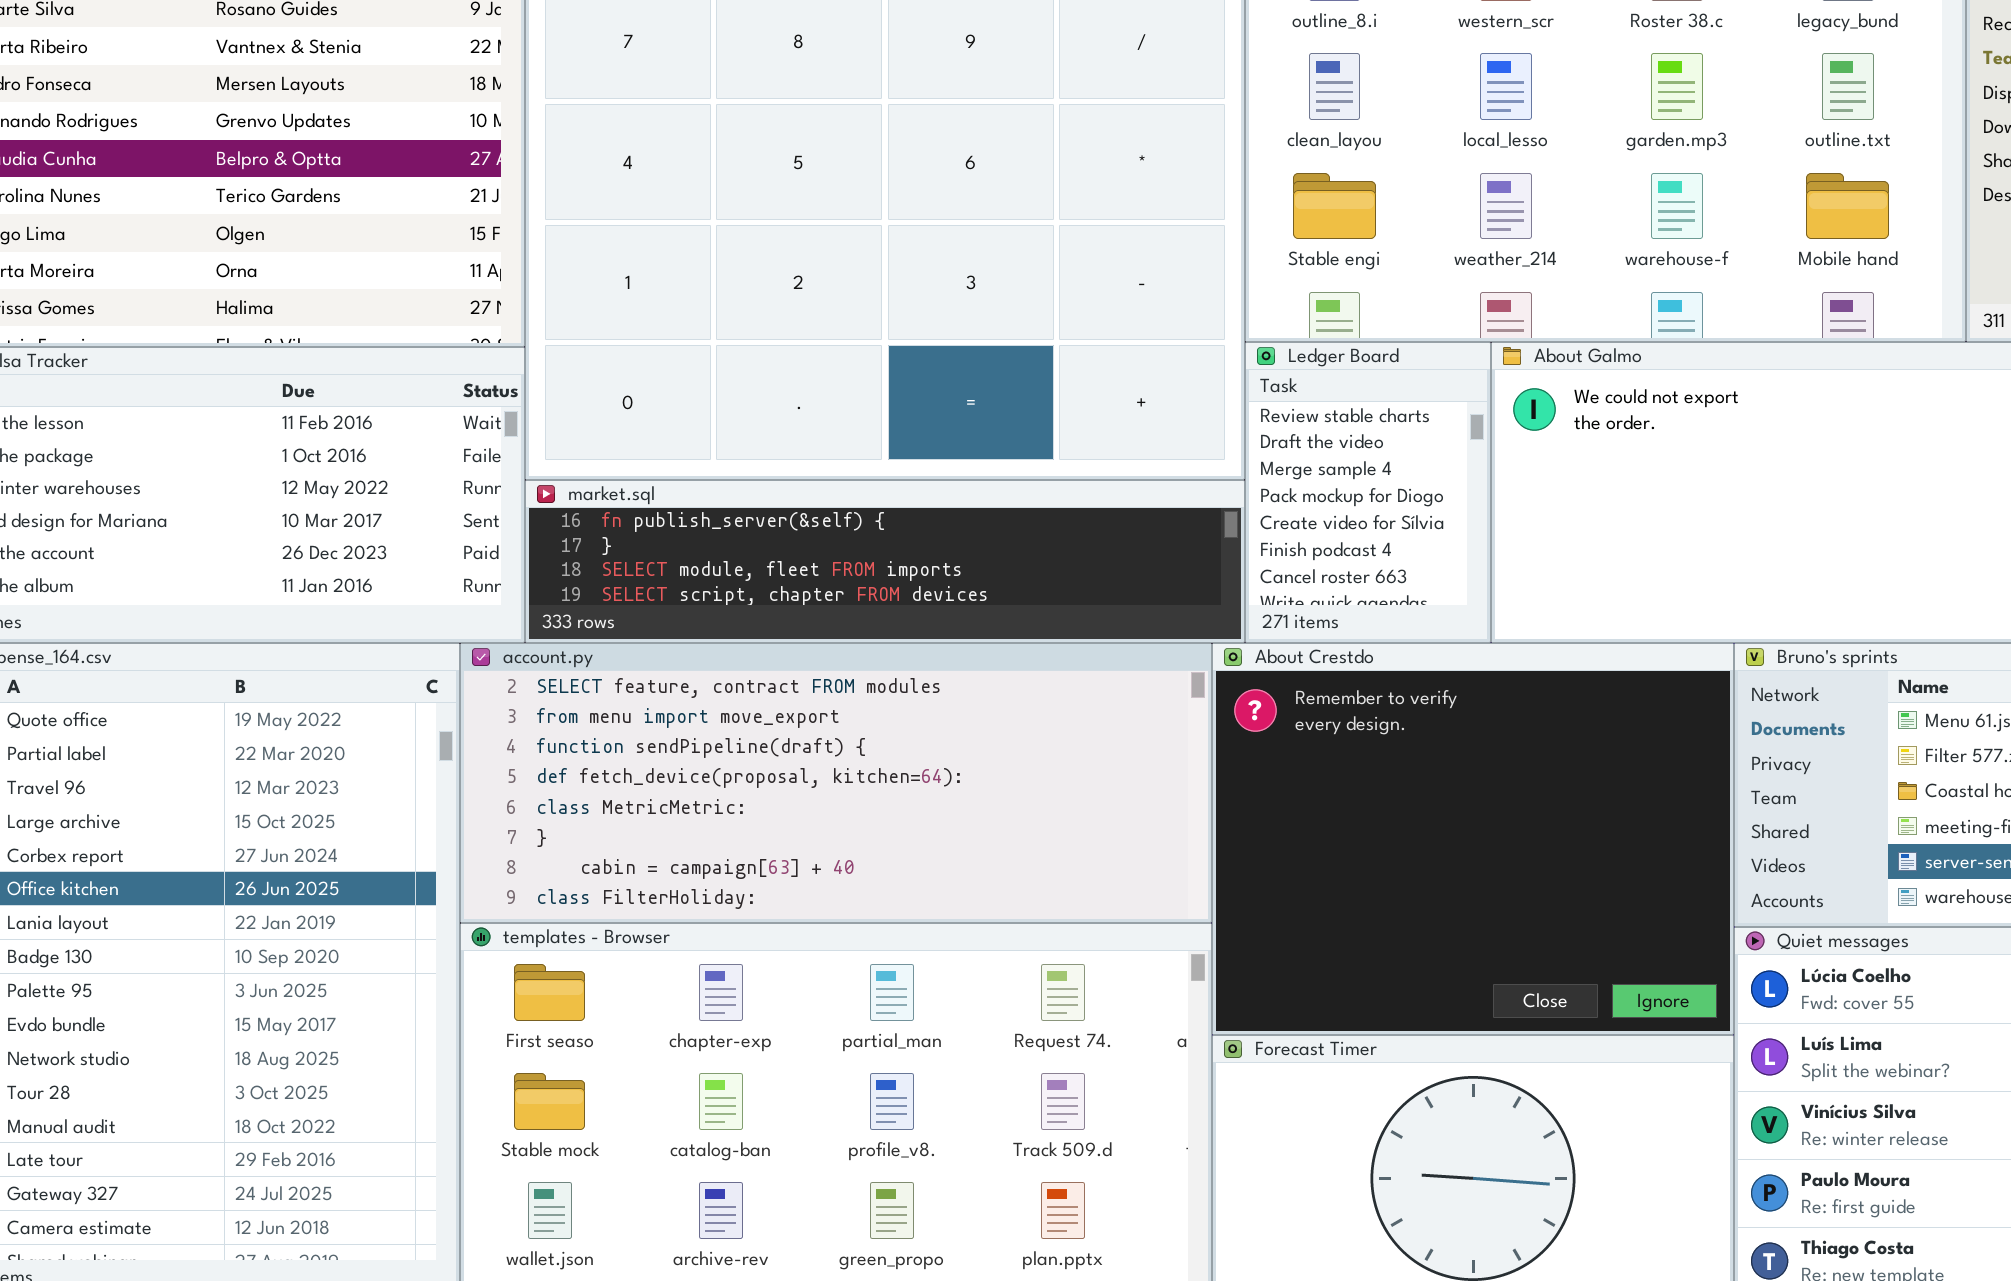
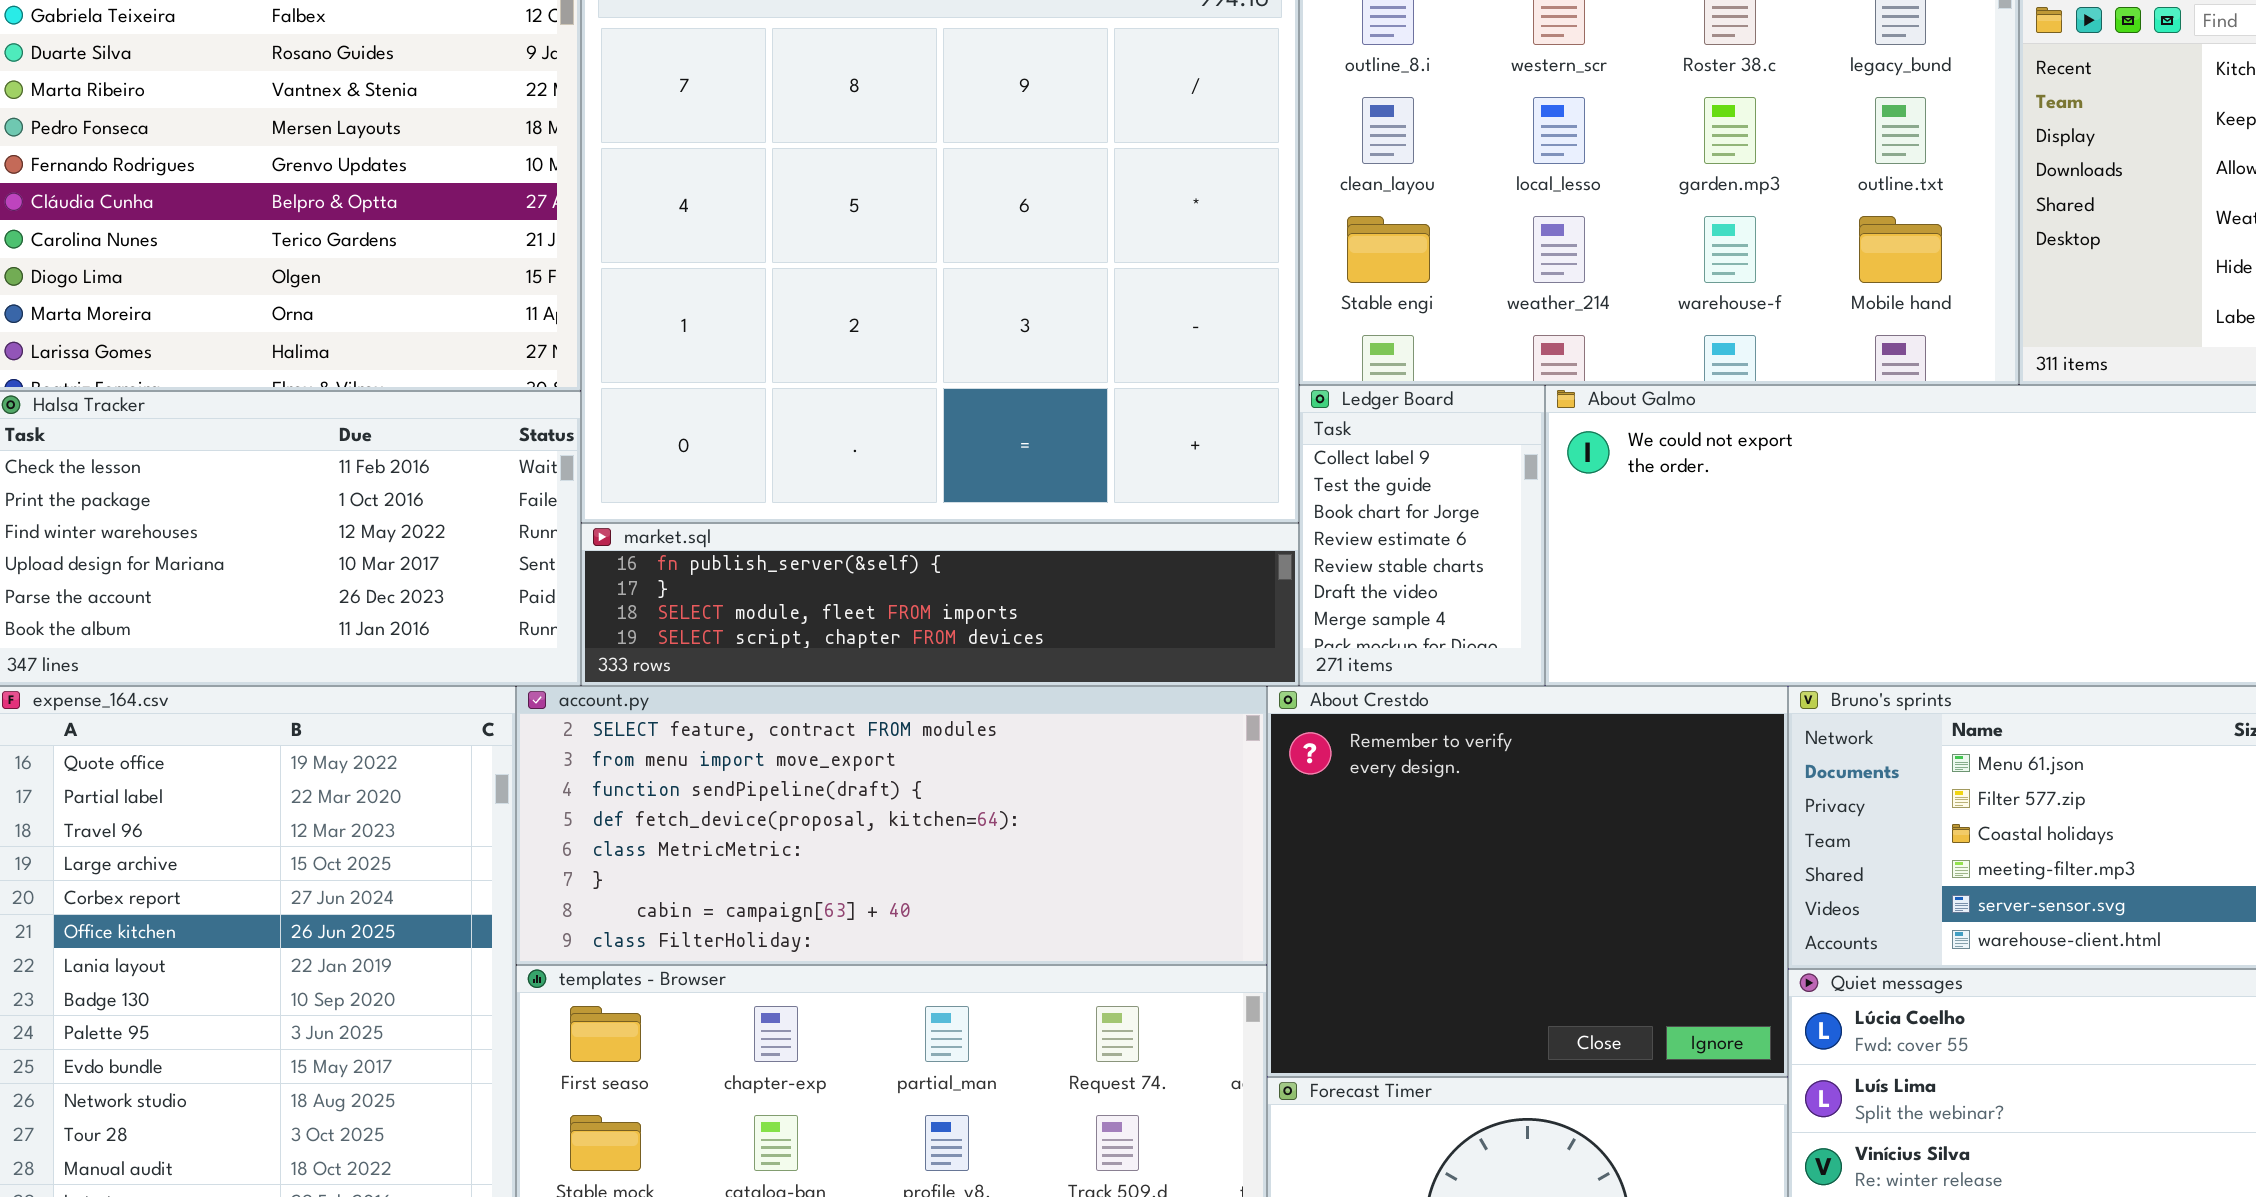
Ledger Board: [1245,342,1491,643] -> [1299,385,1545,686], scrolled up 4 rows

